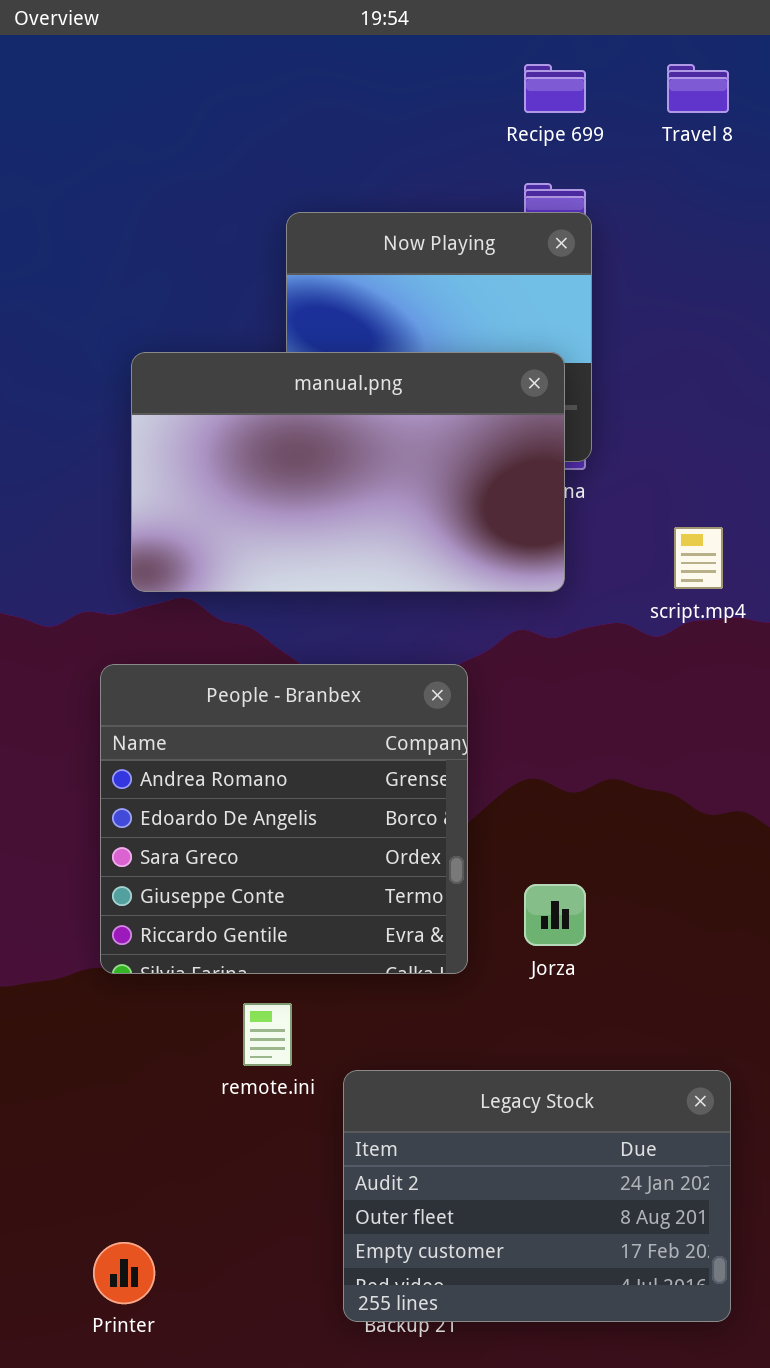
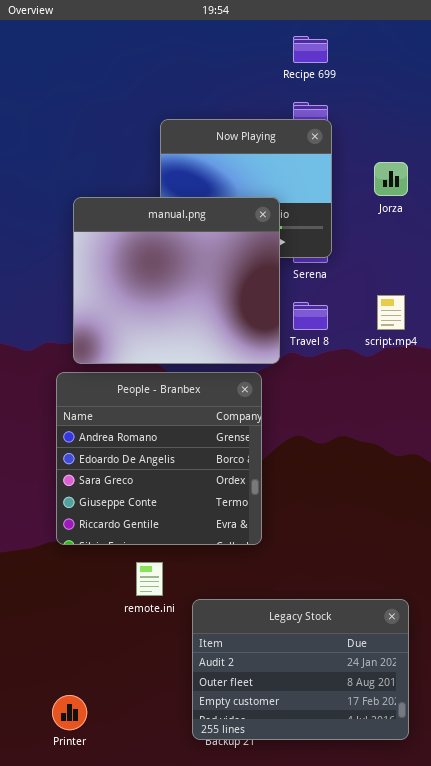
Travel 8: [667,64,729,113] -> [293,302,328,330], moved
manual.png: [131,352,565,592] -> [73,197,280,364], resized
Jorza: [524,884,586,946] -> [374,162,408,196], moved

